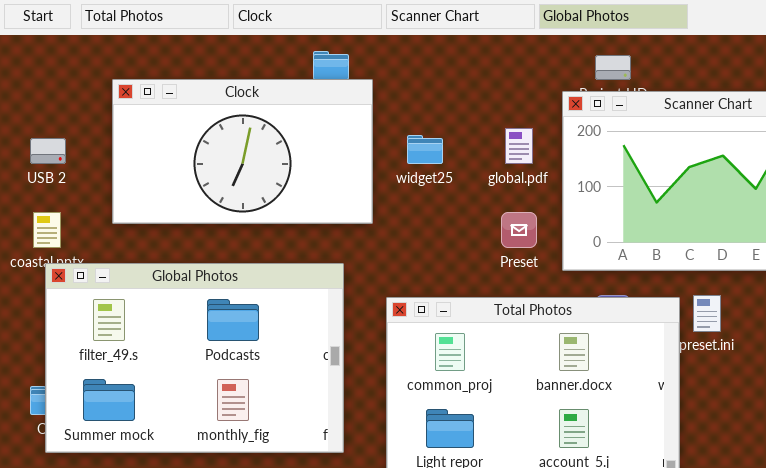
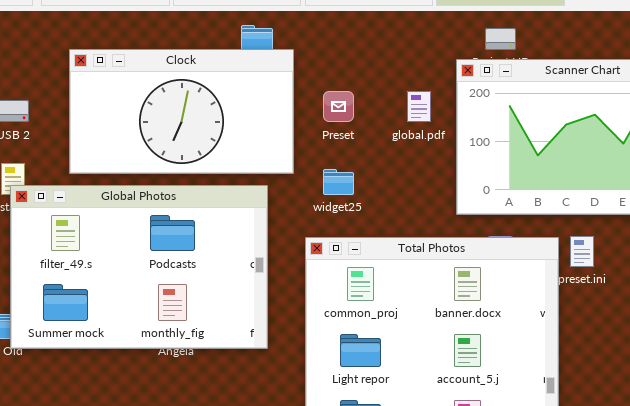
widget25: [407,135,443,164] -> [323,169,354,195], moved
Preset: [501,212,537,248] -> [323,91,354,122], moved
Global Photos: [45,263,344,453] -> [10,185,268,349], moved

